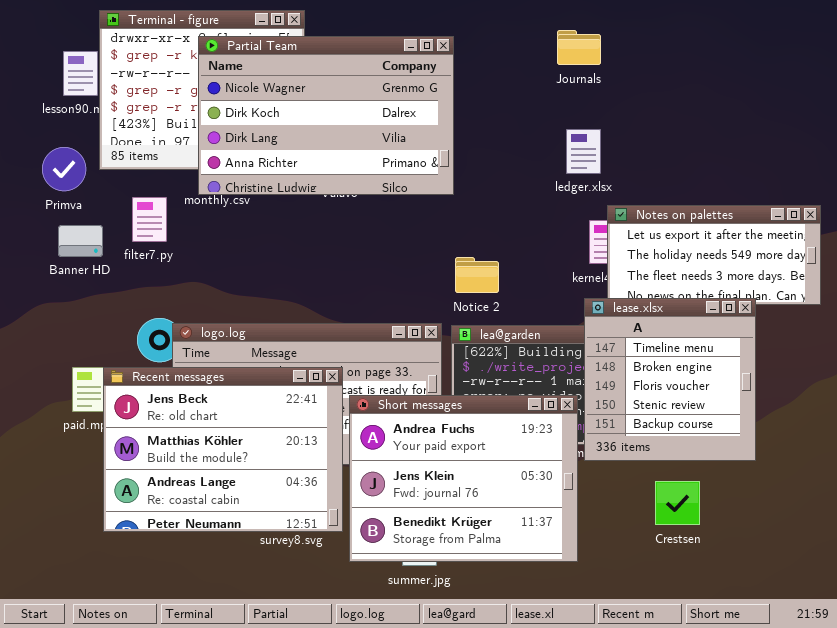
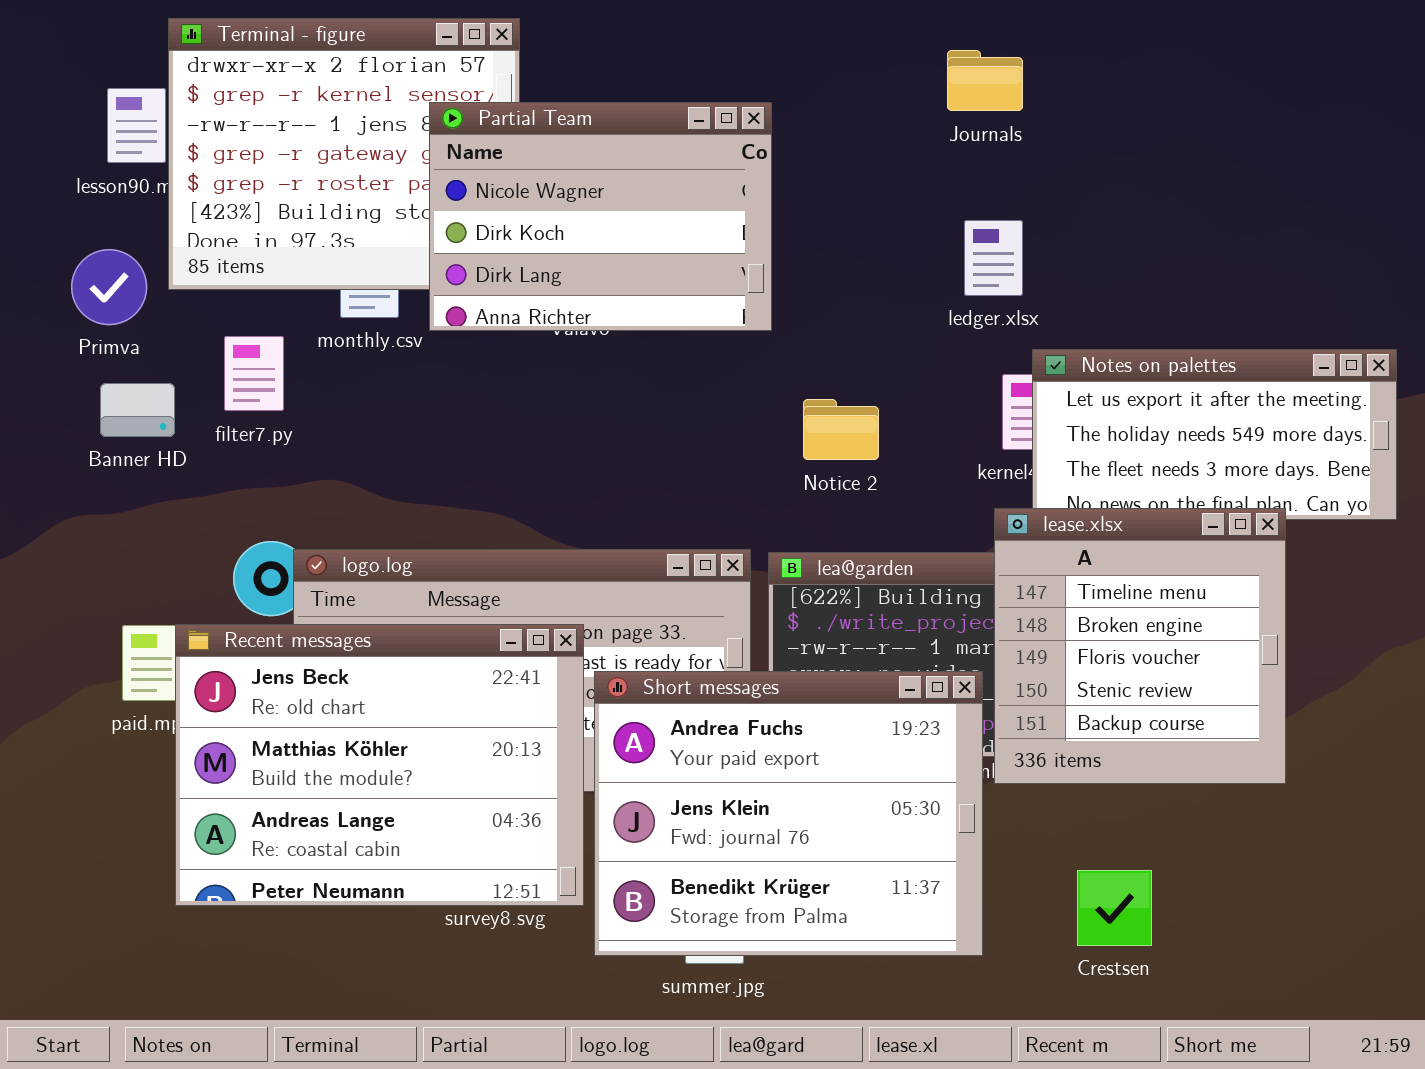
Partial Team: [198,36,454,195] -> [429,102,772,331], resized
Notice 2: [455,257,499,293] -> [803,399,879,460], moved
Crestsen: [655,481,700,525] -> [1077,870,1152,946], moved

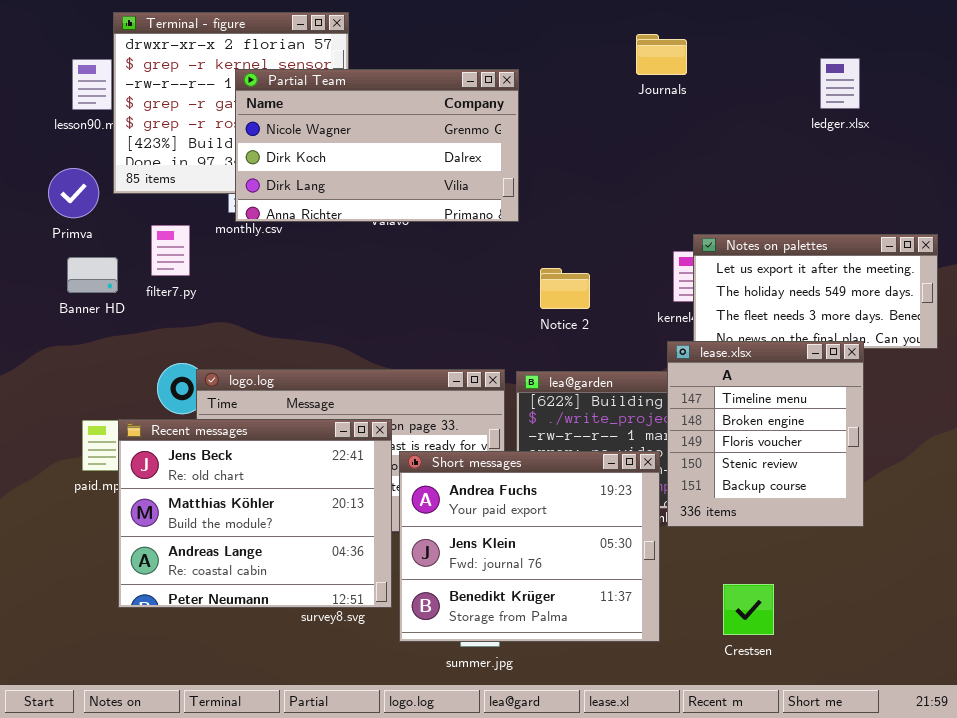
Partial Team: [429,102,772,331] -> [235,69,519,222], resized
ledger.xlsx: [964,220,1023,296] -> [820,58,860,109], moved

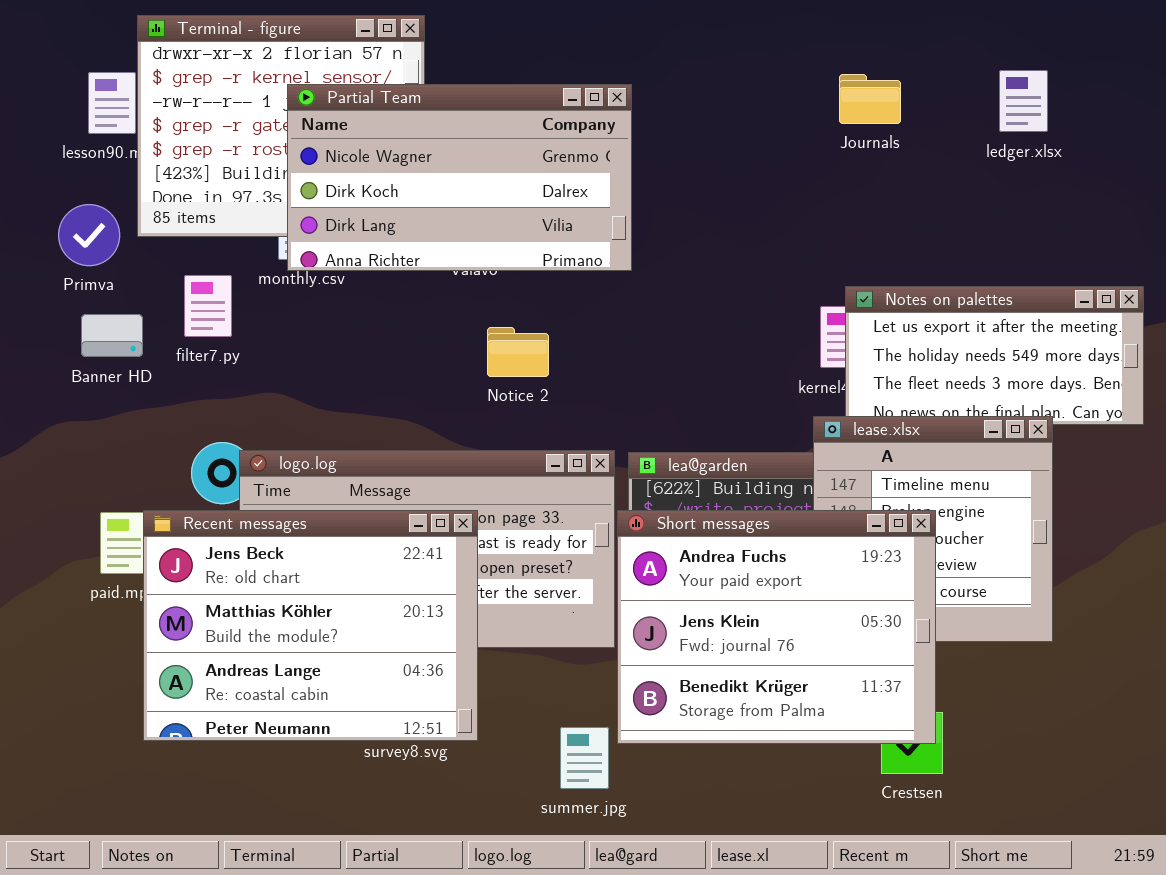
Journals: [636,34,687,75] -> [839,74,901,124], moved
Notice 2: [540,268,590,309] -> [487,327,549,377], moved
Short messages: [399,451,660,642] -> [617,510,936,744], moved

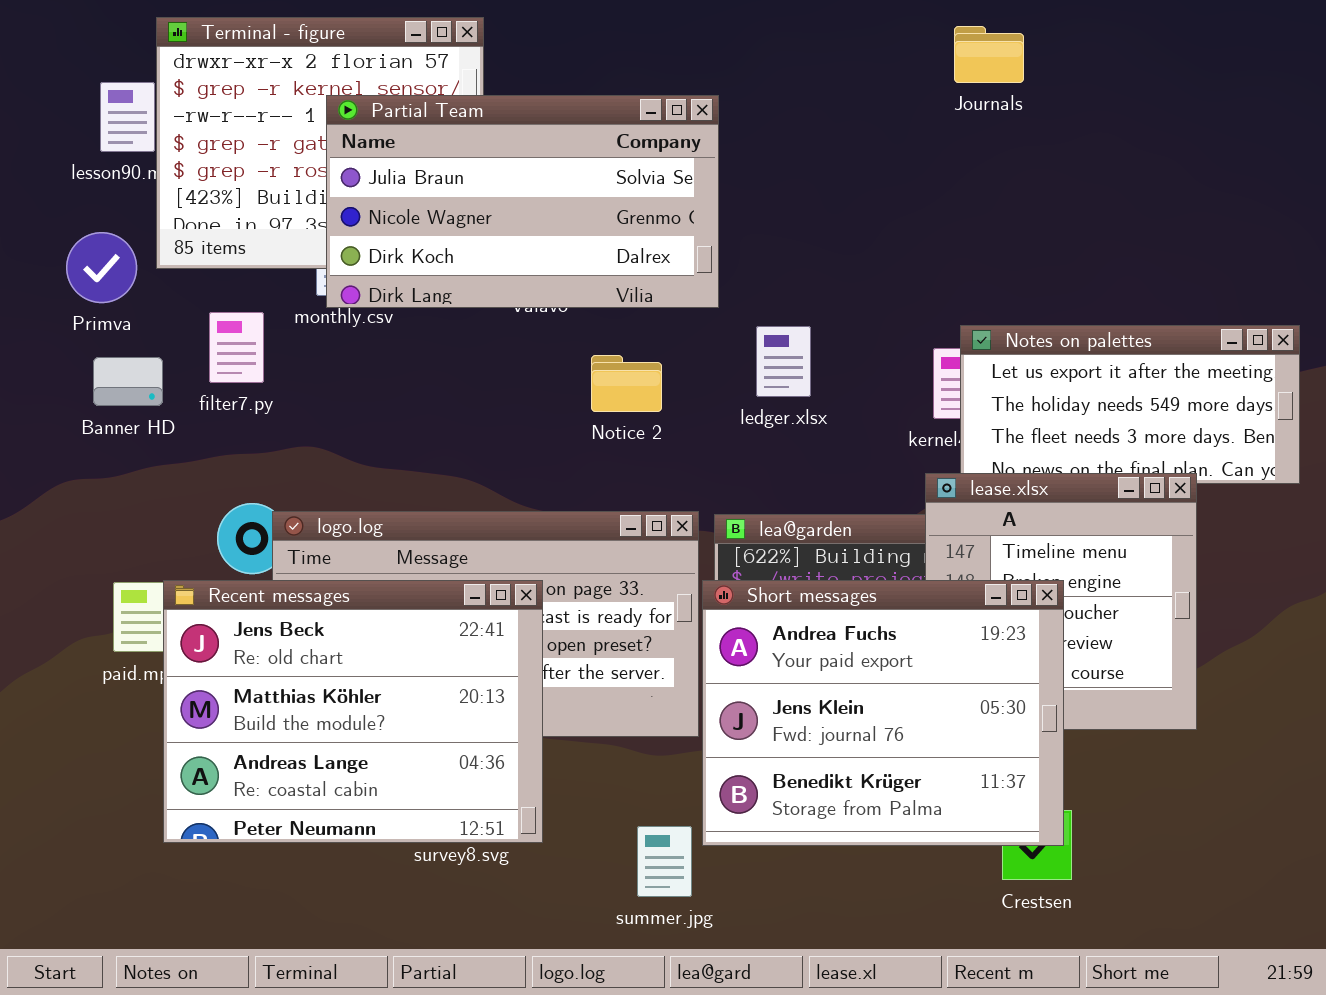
ledger.xlsx: [999,70,1048,132] -> [756,326,811,397], moved
Journals: [839,74,901,124] -> [954,26,1024,83], moved
Partial Team: [287,84,632,271] -> [326,95,719,308], scrolled up 1 row
Notice 2: [487,327,549,377] -> [591,355,662,412], moved

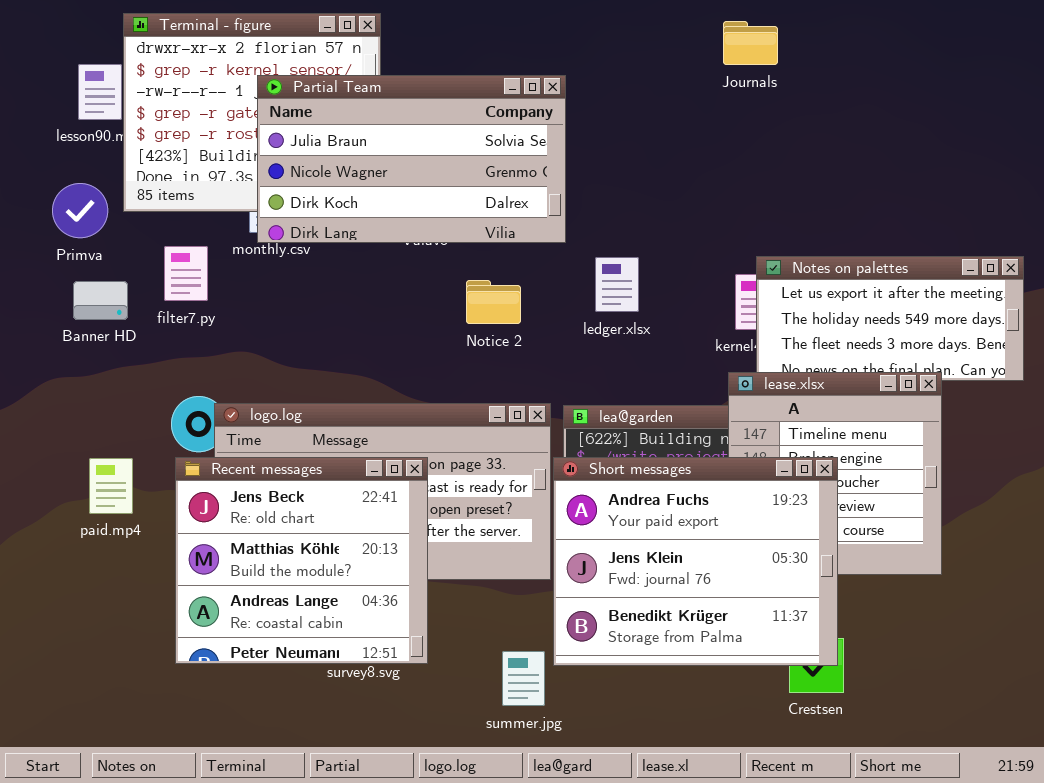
Journals: [954,26,1024,83] -> [723,21,778,65], moved
Recent messages: [163,580,543,843] -> [175,457,428,664], resized

